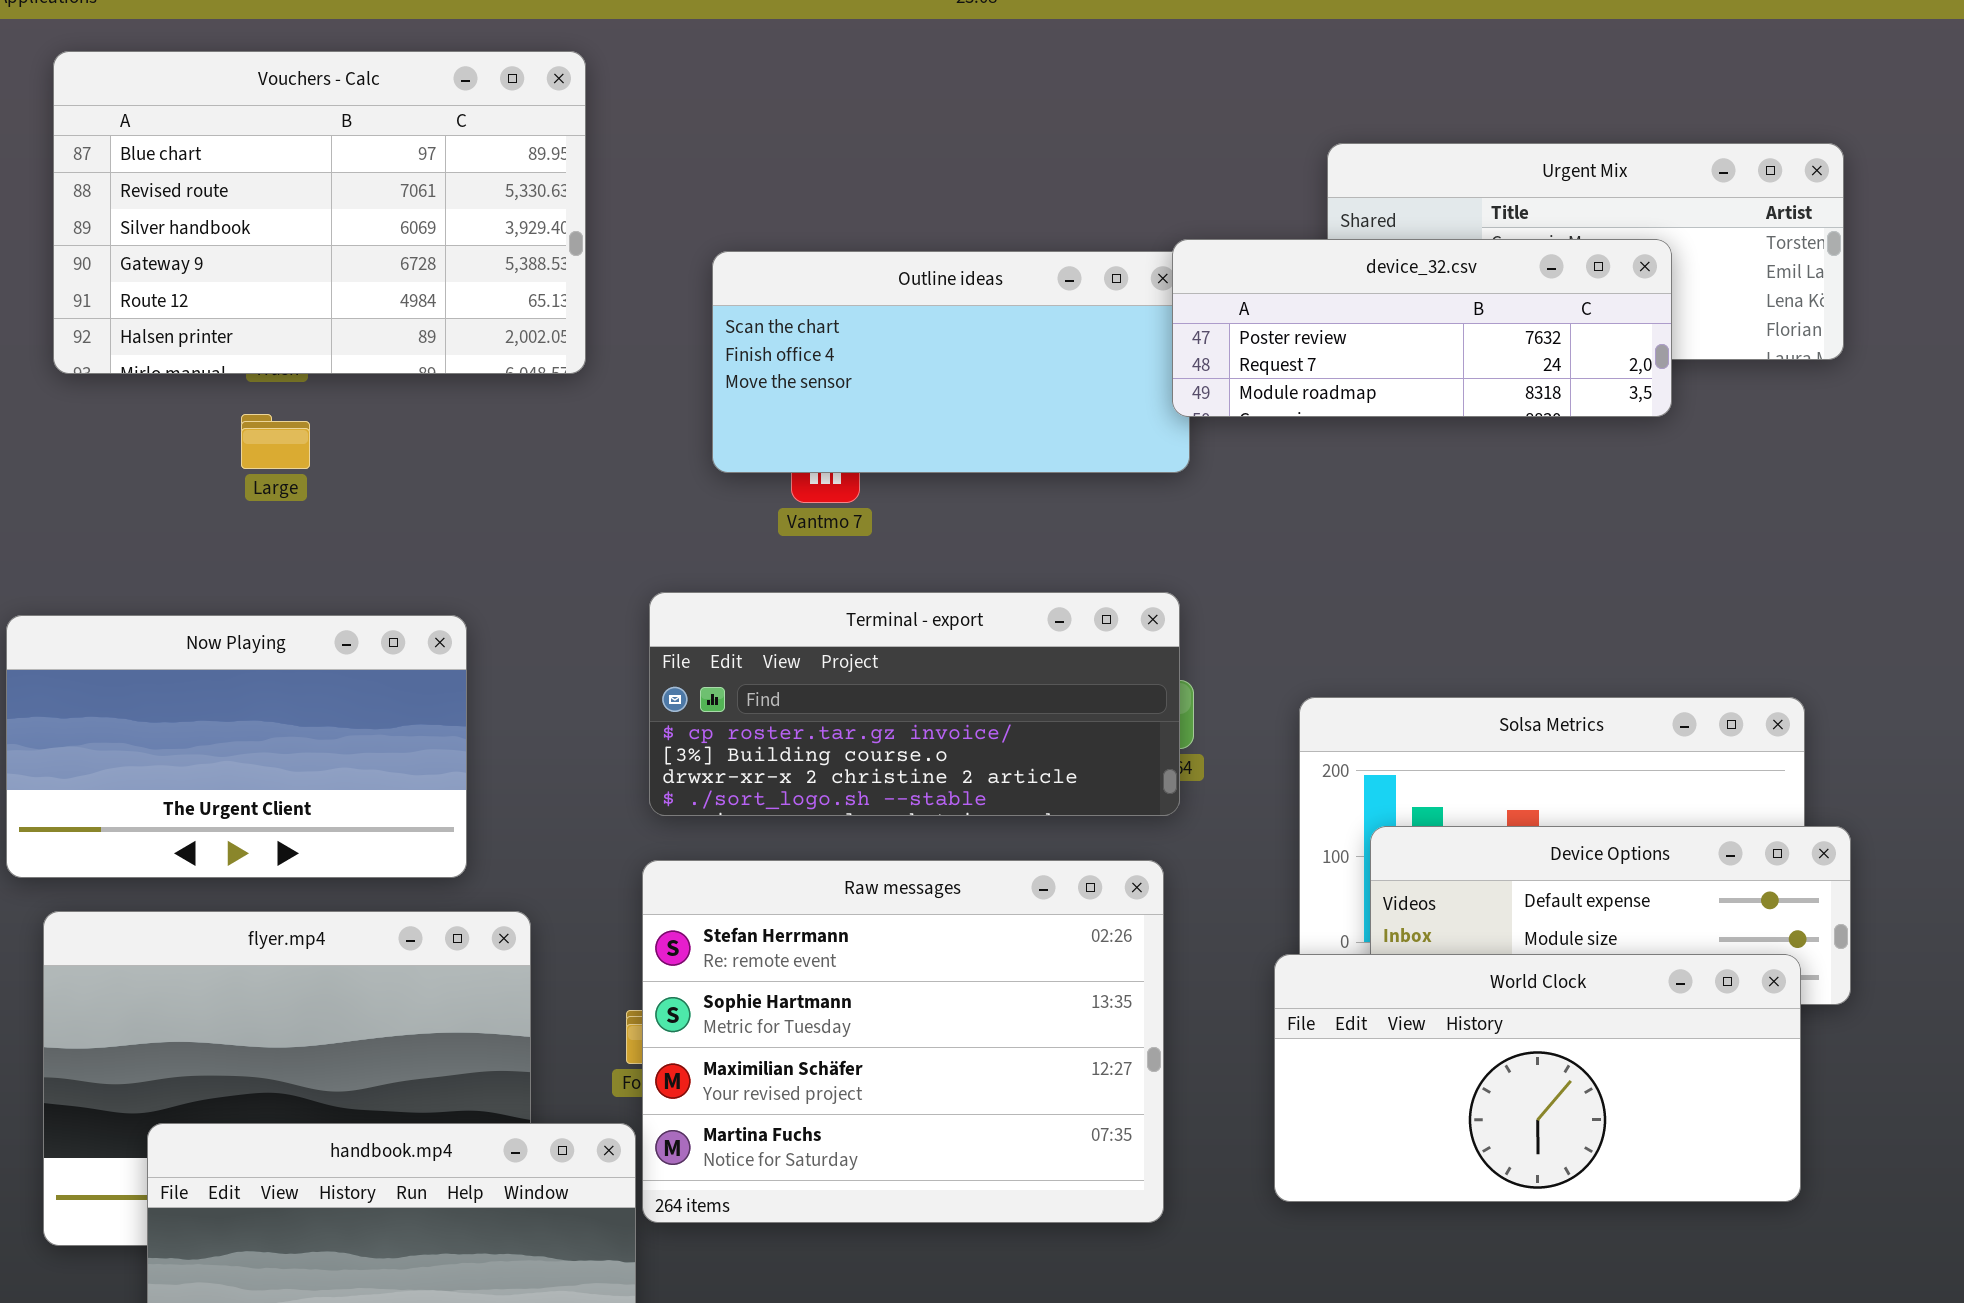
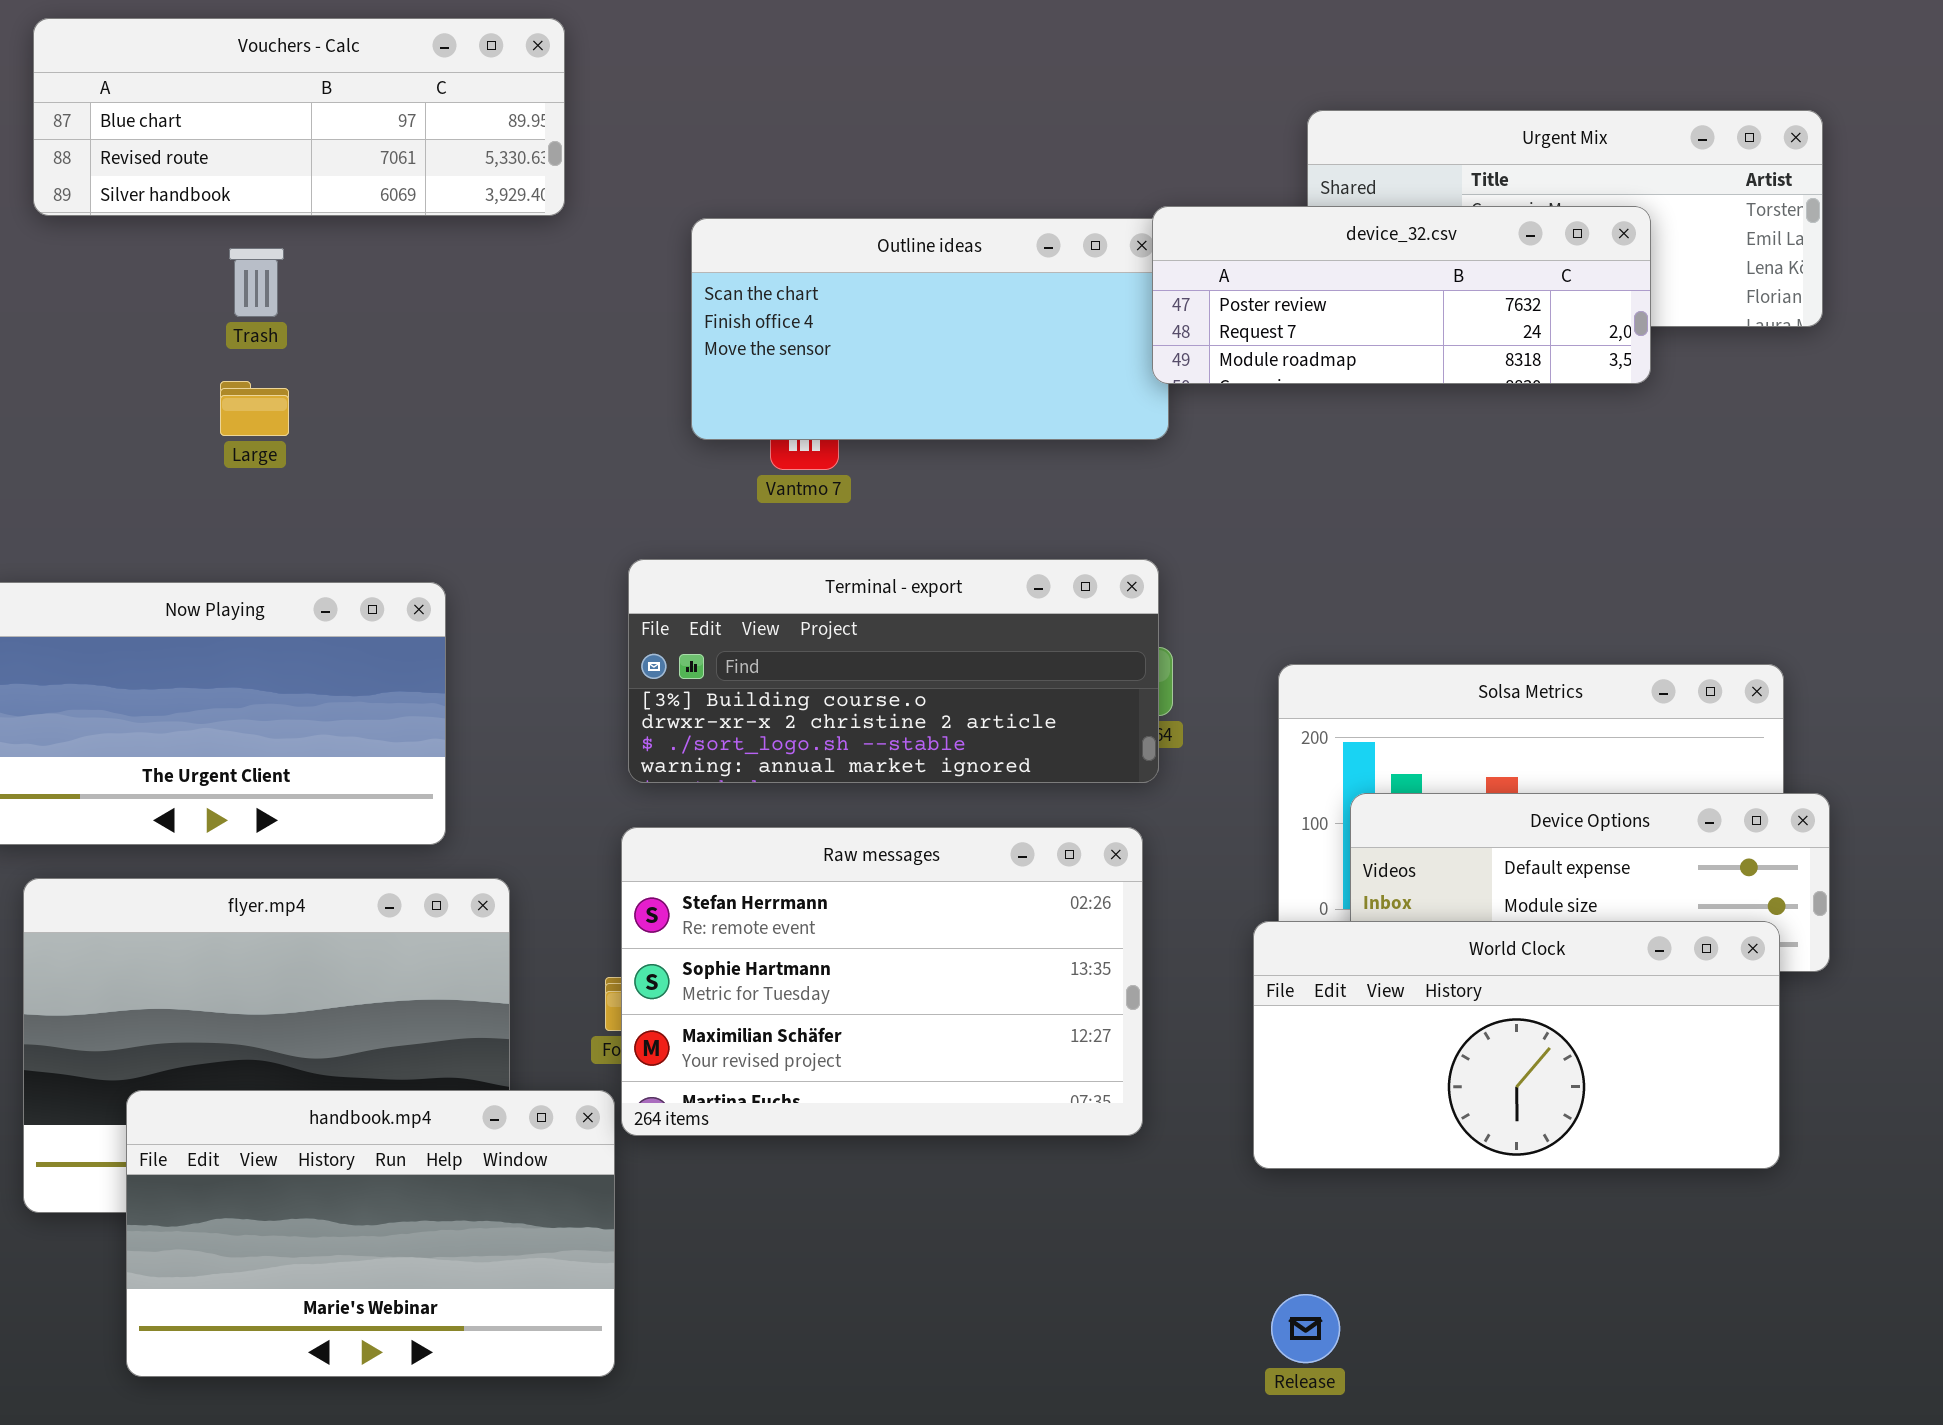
Vouchers - Calc: [53,51,586,374] -> [33,18,565,216], resized
Terminal - export: [649,592,1180,816] -> [628,559,1159,783], scrolled down 1 row
Raw messages: [642,860,1164,1223] -> [621,827,1143,1136], resized

